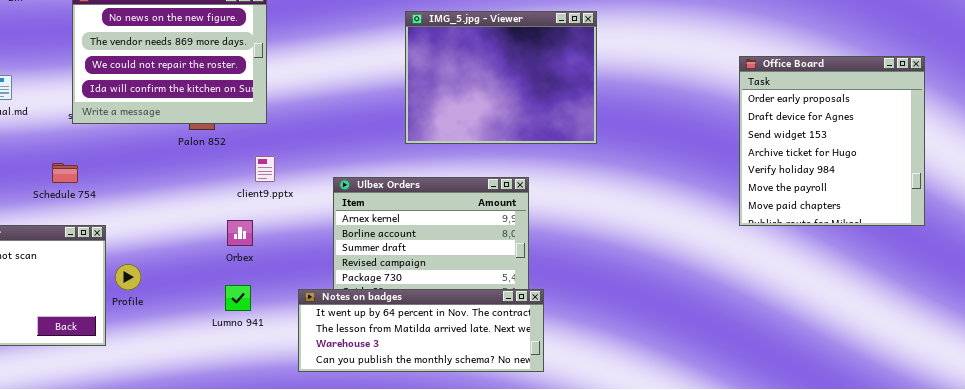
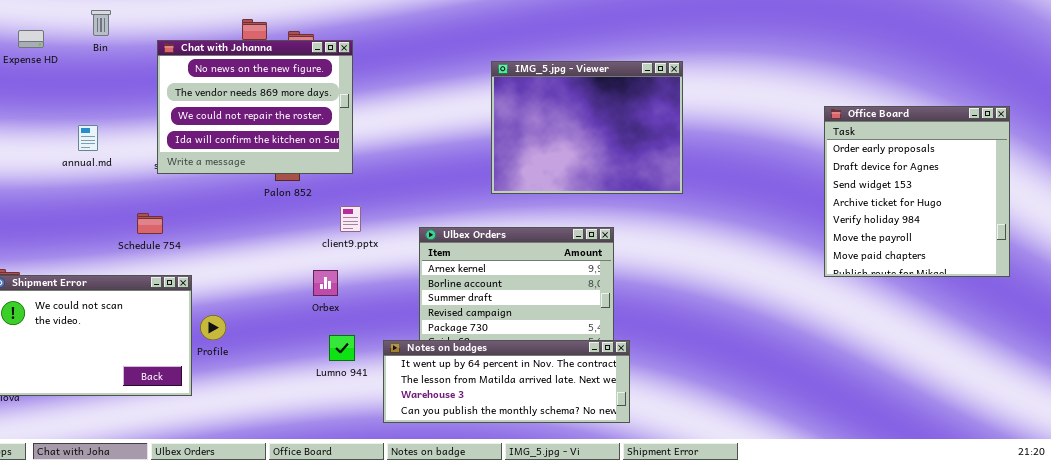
Lumno 941: [225,285,251,311] -> [329,335,355,361], moved

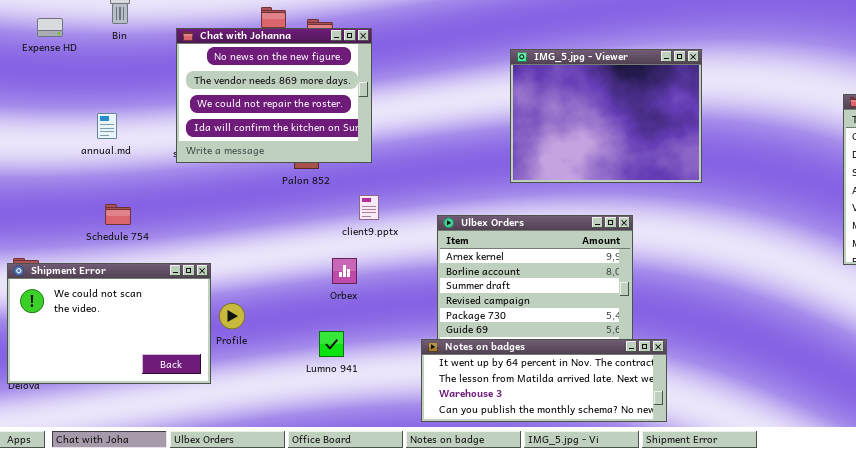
Schedule 754: [137,213,163,234] -> [105,204,131,225], moved
Lumno 941: [329,335,355,361] -> [319,331,344,357], moved
Notes on badges: [383,340,630,423] -> [421,339,667,422], moved

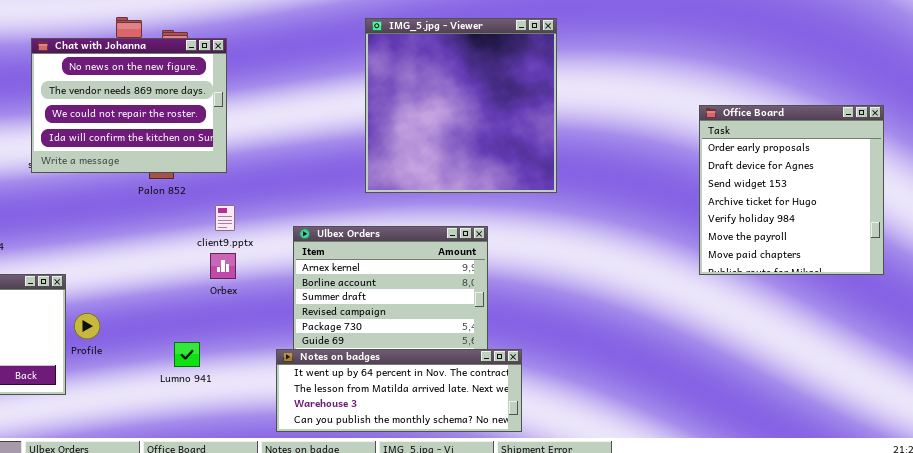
IMG_5.jpg - Viewer: [510,49,702,183] -> [365,18,557,193], resized
Orbex: [332,258,357,284] -> [210,253,236,279], moved

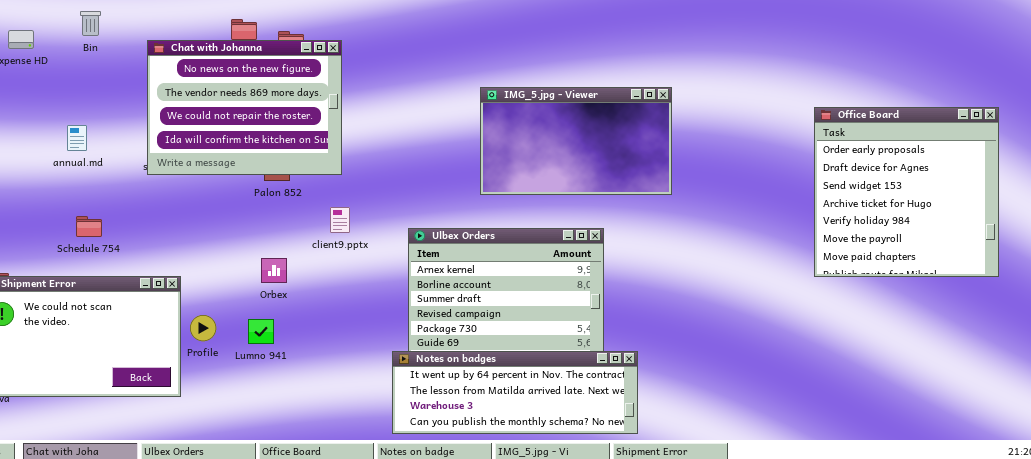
IMG_5.jpg - Viewer: [365,18,557,193] -> [480,87,672,195], resized
Orbex: [210,253,236,279] -> [261,258,287,283], moved
Lumno 941: [174,342,200,367] -> [248,319,274,344], moved

